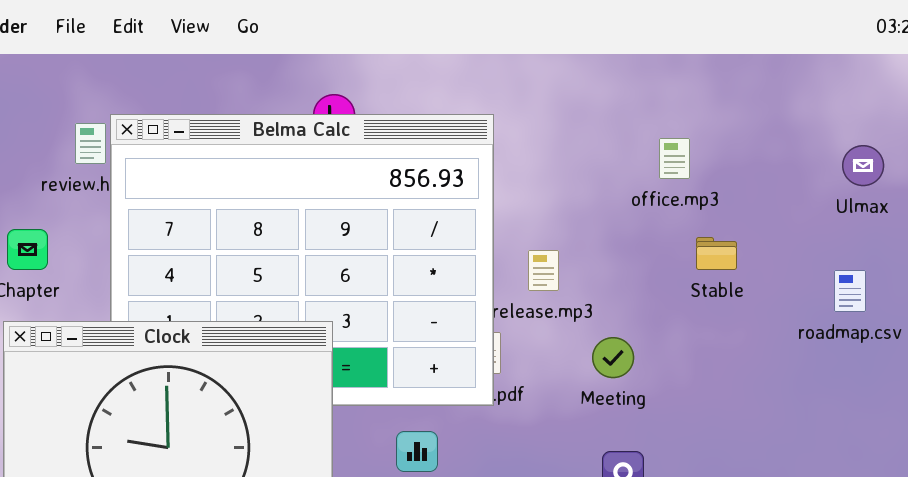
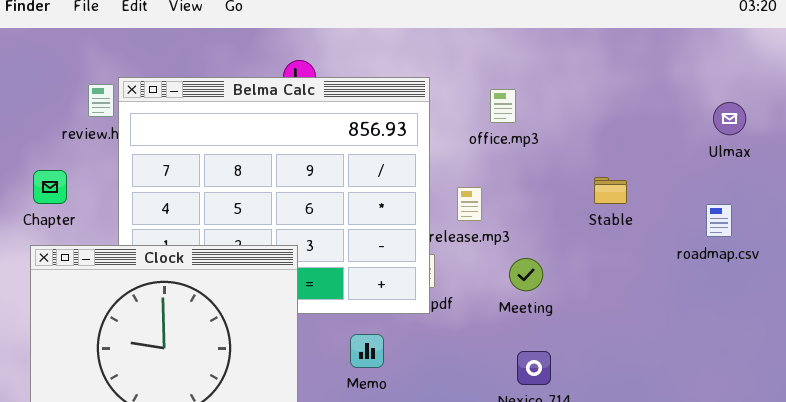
office.mp3: [659,138,690,179] -> [490,89,516,123], moved

